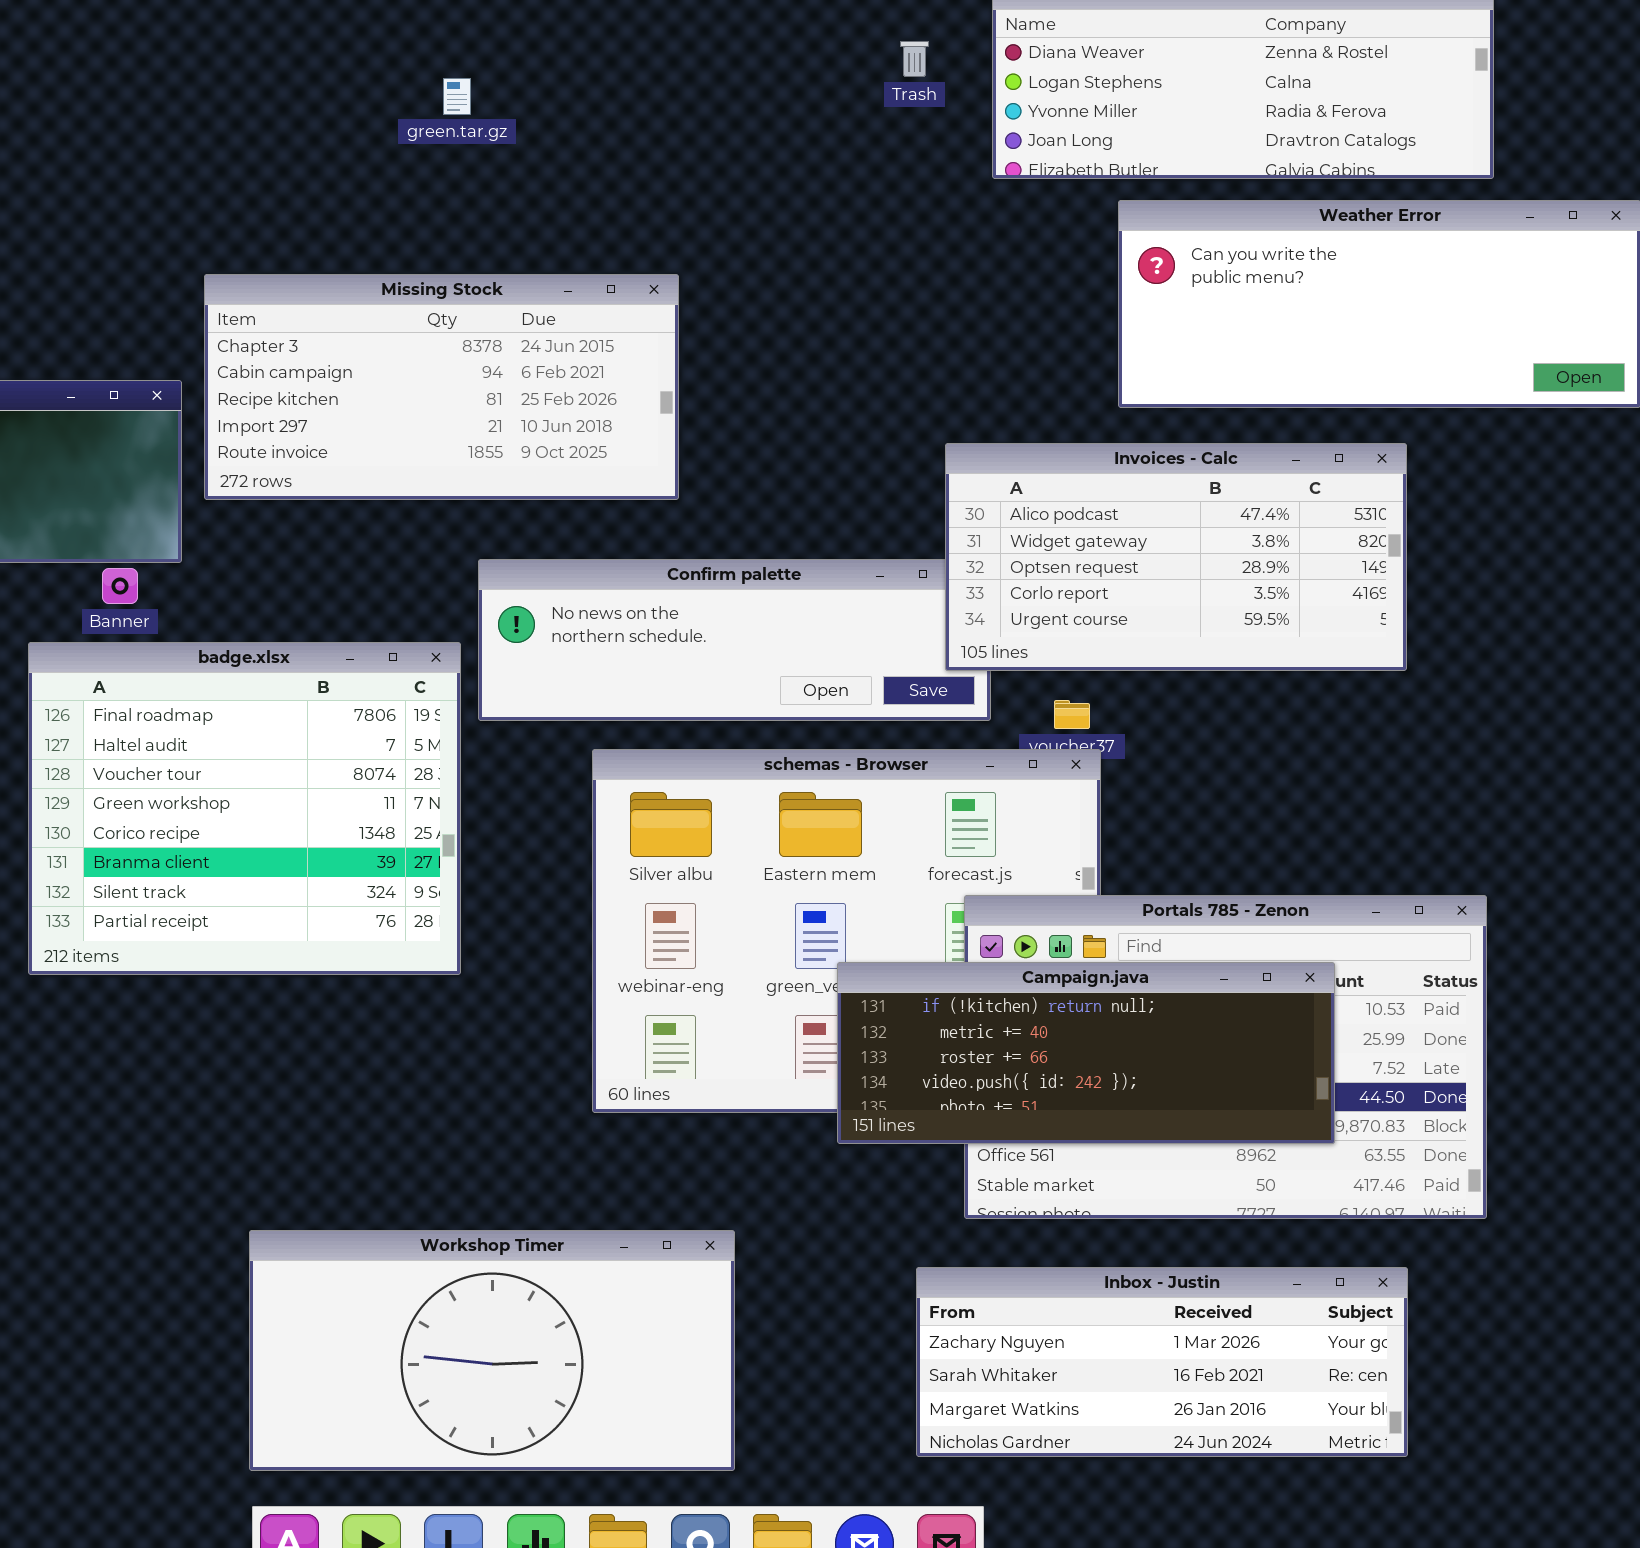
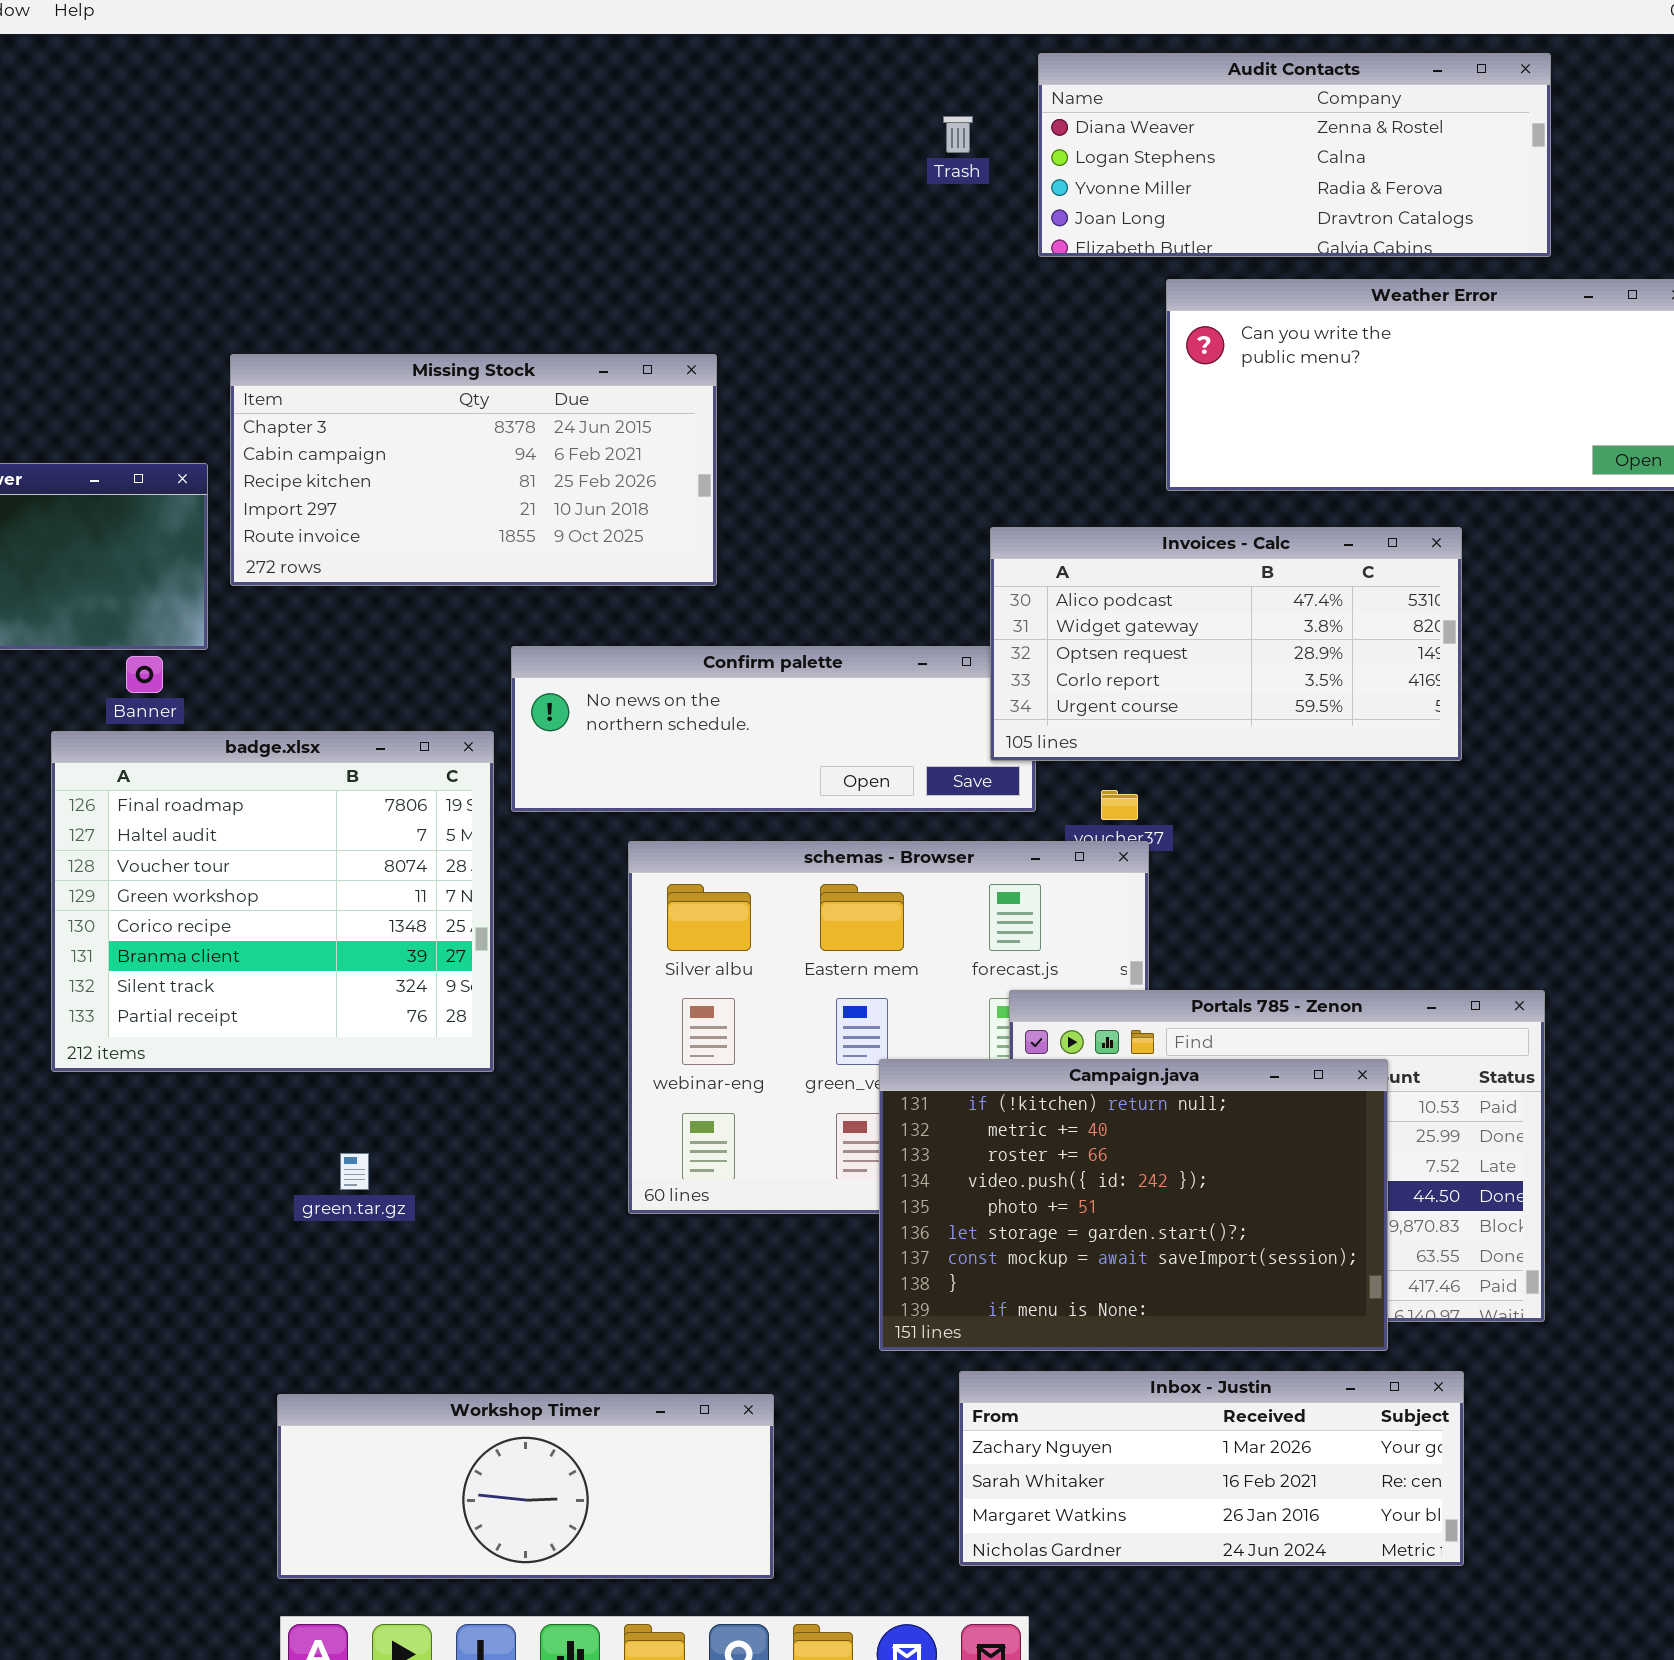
green.tar.gz: [443,78,471,115] -> [340,1153,369,1190], moved
Campaign.java: [837,962,1335,1144] -> [879,1059,1388,1351], resized
Workshop Timer: [249,1230,735,1471] -> [277,1394,774,1579], resized

